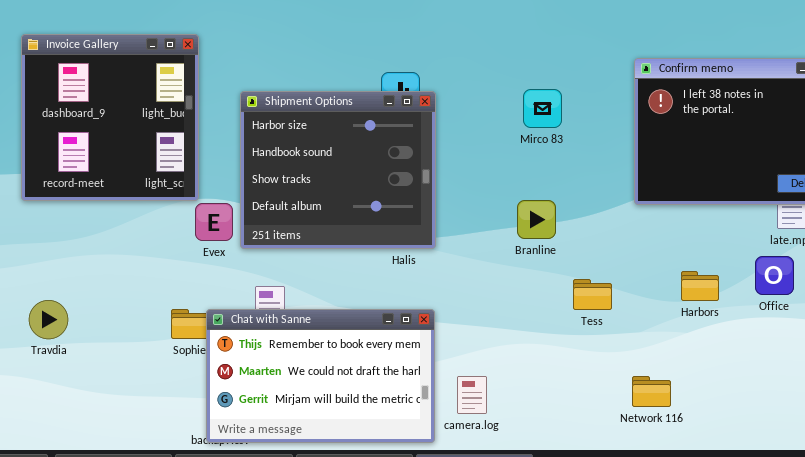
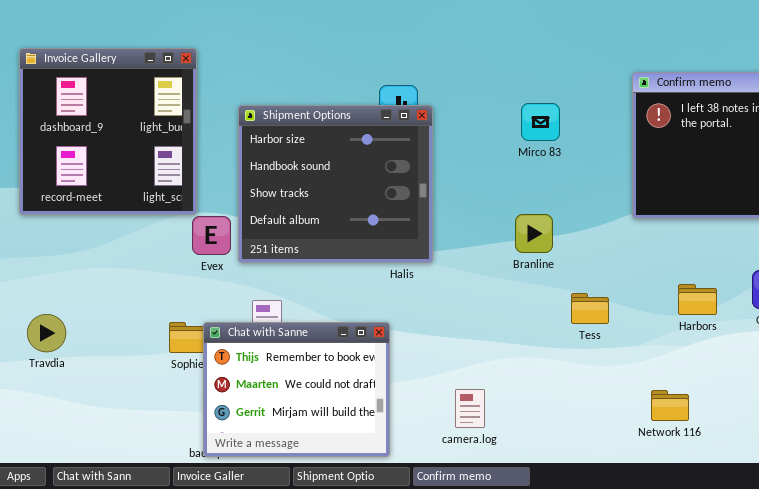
Chat with Sanne: [206,309,435,443] -> [203,322,390,457], resized
Network 116: [632,376,671,407] -> [651,390,689,421], moved

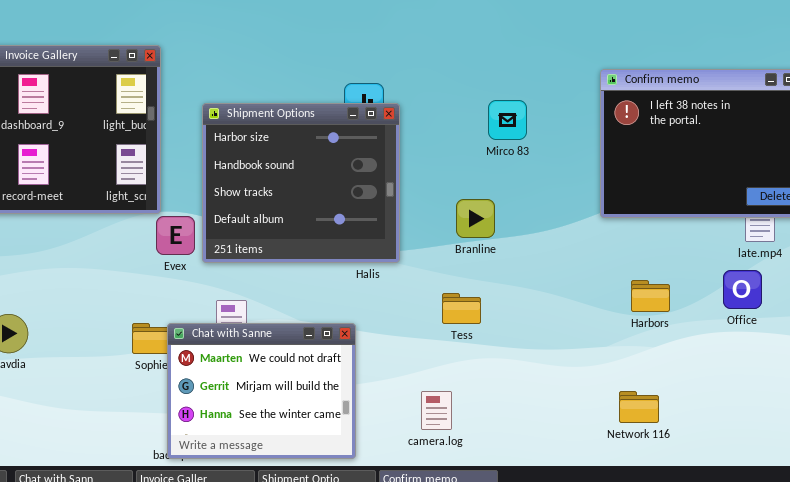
Branline: [515,214,553,253] -> [456,199,495,238], moved
Harbors: [678,284,717,315] -> [631,280,670,312], moved
Tess: [571,293,609,324] -> [442,293,481,324], moved
Chat with Sanne: [203,322,390,457] -> [167,323,356,459], scrolled down 1 row

